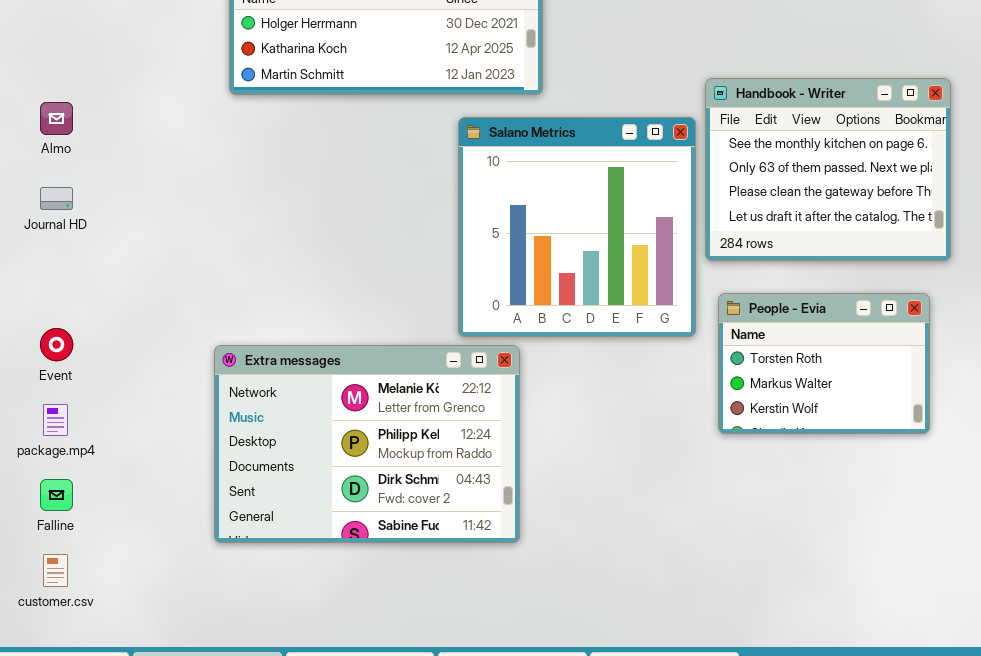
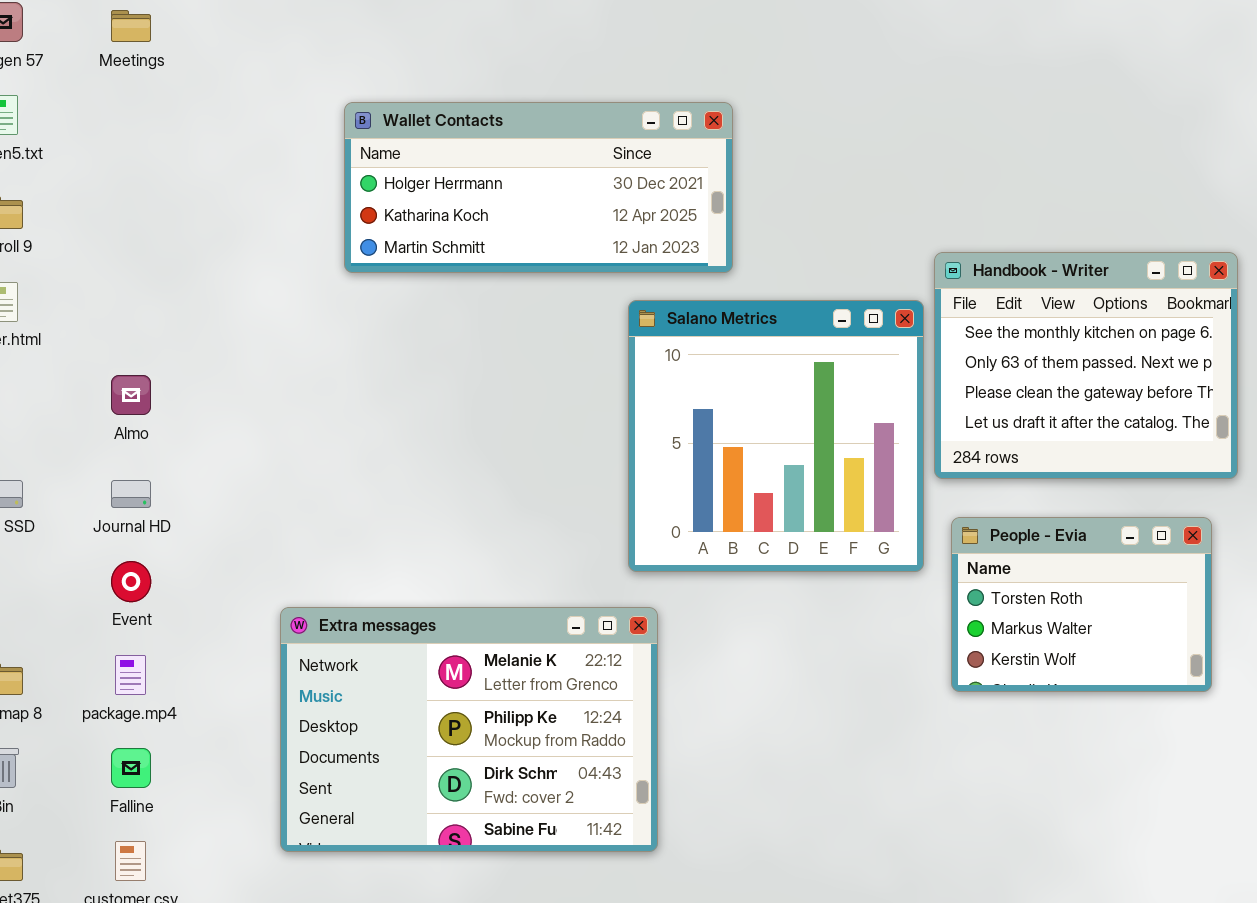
Almo: [40,102,73,135] -> [111,375,151,415], moved
Journal HD: [40,187,73,210] -> [111,480,151,508], moved
Extra messages: [214,345,520,543] -> [280,607,658,852], moved

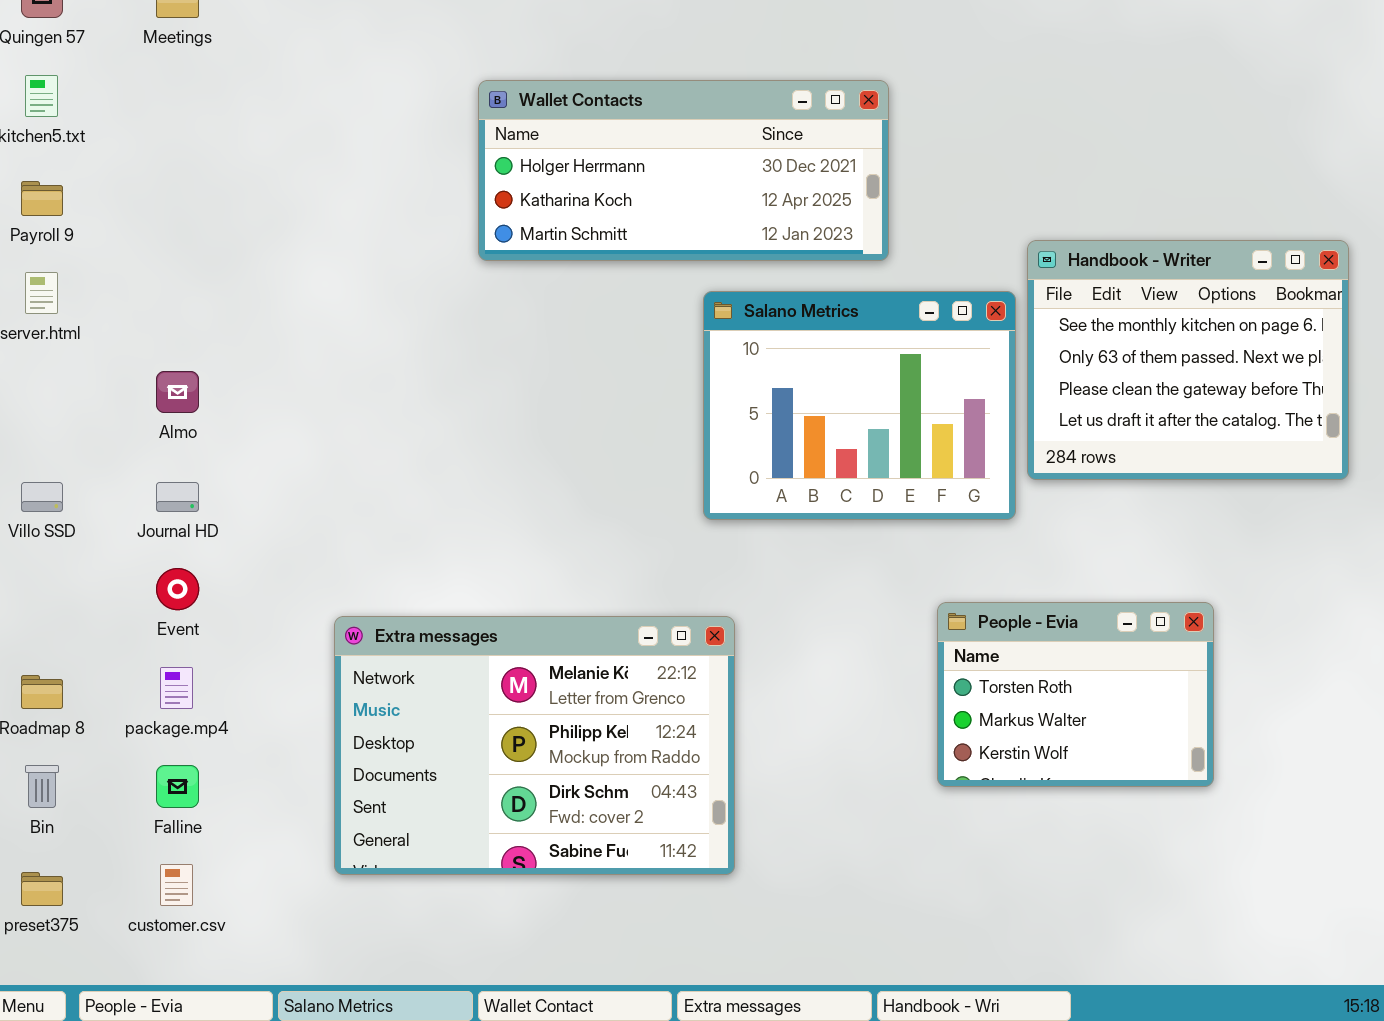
Wallet Contacts: [344,102,733,273] -> [478,80,889,261], moved
Salano Metrics: [628,300,924,572] -> [703,291,1016,520], resized
People - Evia: [951,517,1212,692] -> [937,602,1214,787], moved

